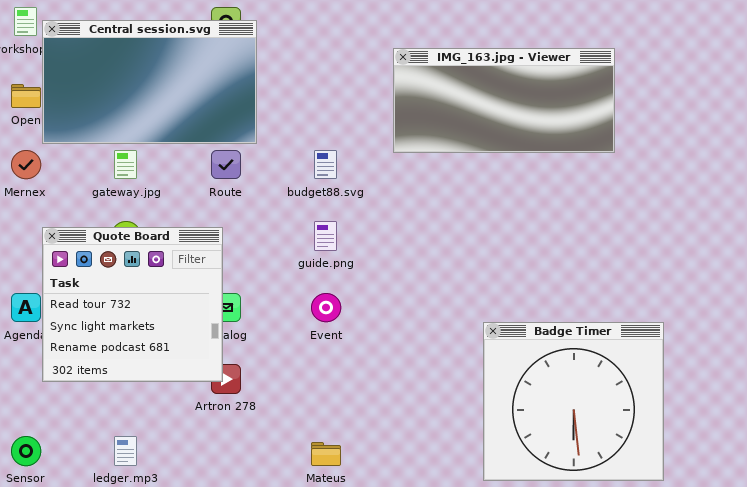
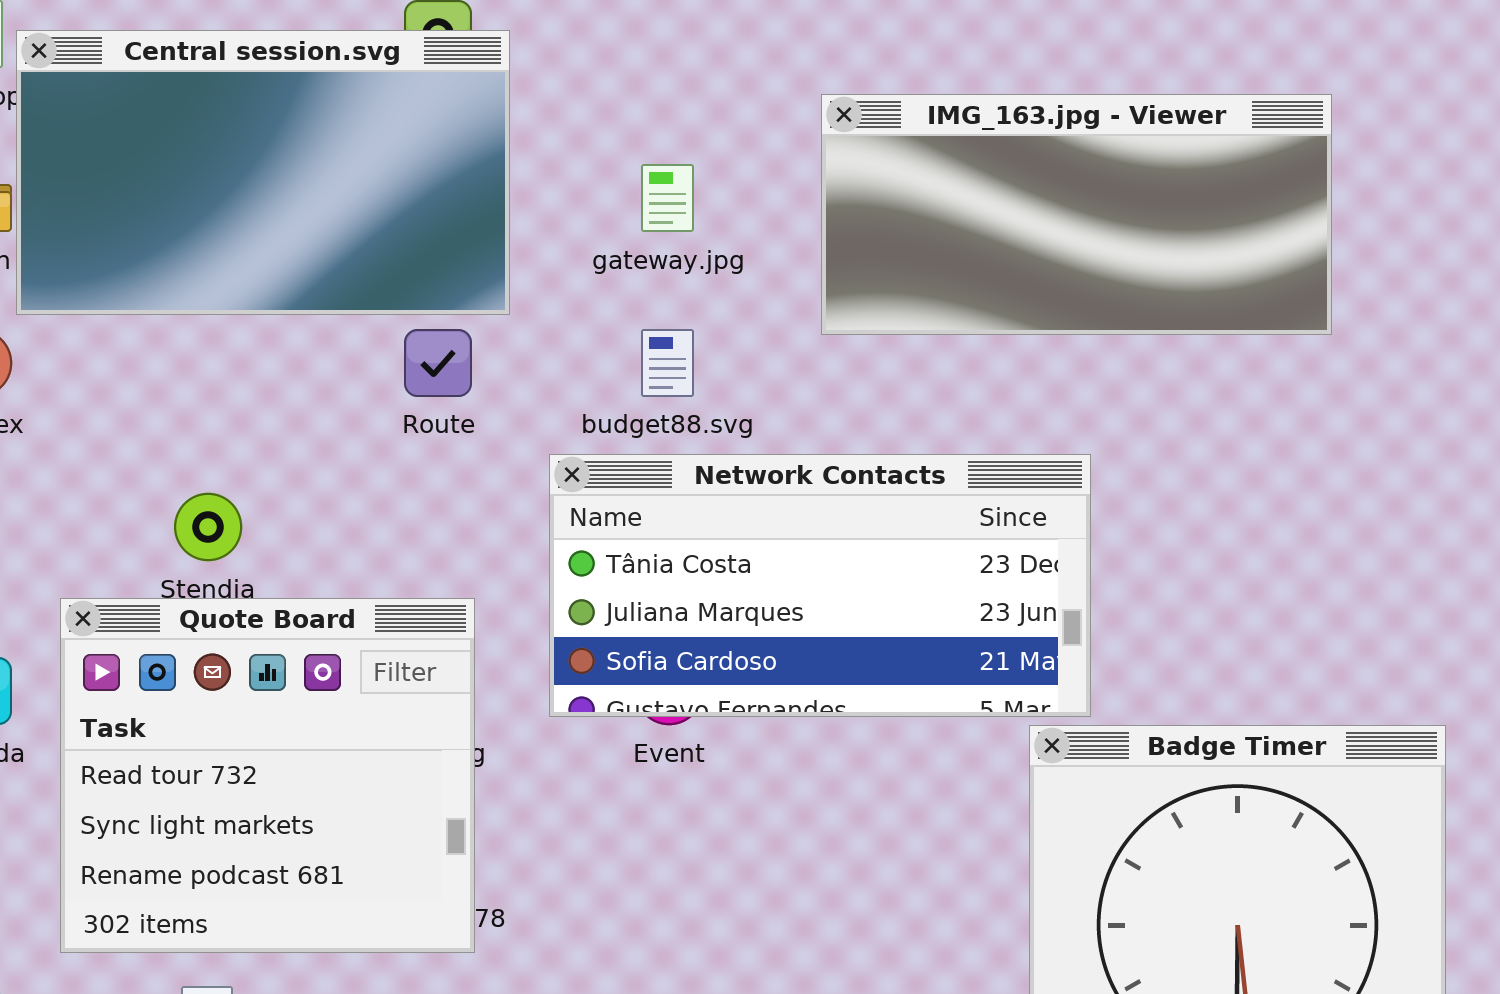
gateway.jpg: [114,150,137,179] -> [641,164,694,232], moved
Network Contacts: none -> [549,454,1091,717], opened
Quote Board: [42,227,223,382] -> [60,598,475,953], moved

